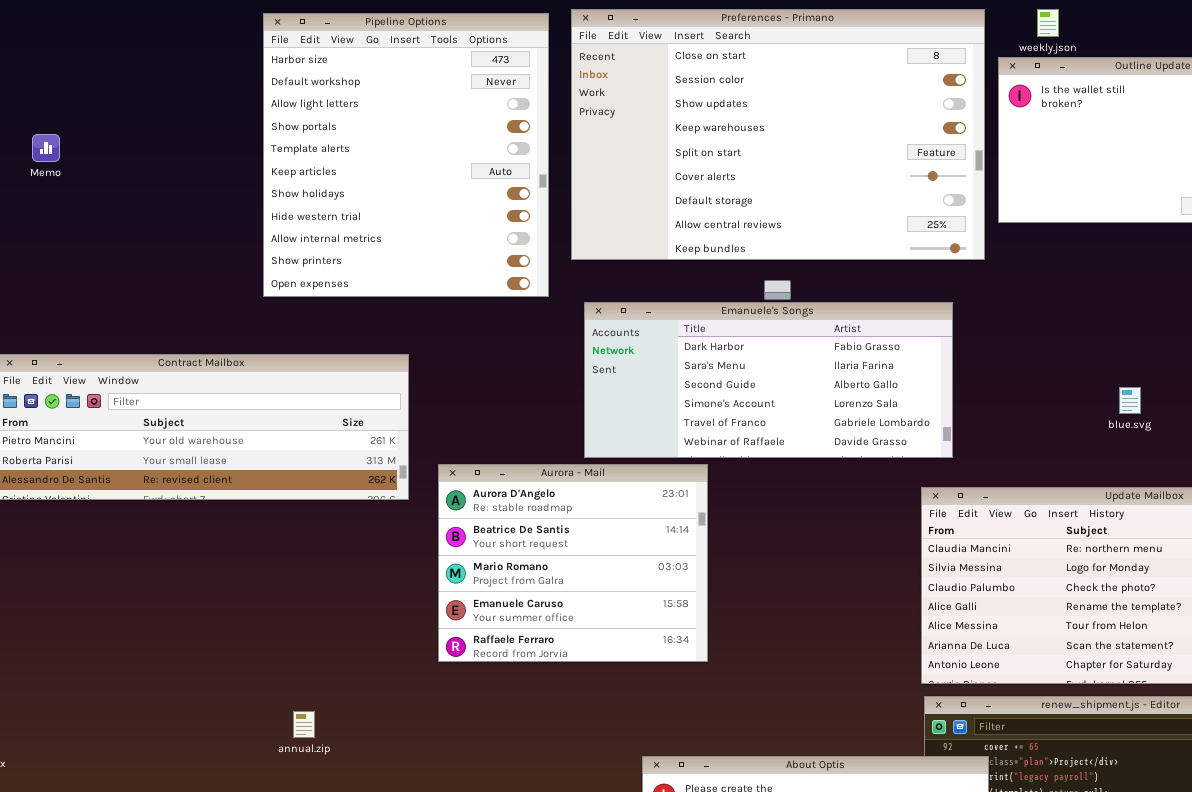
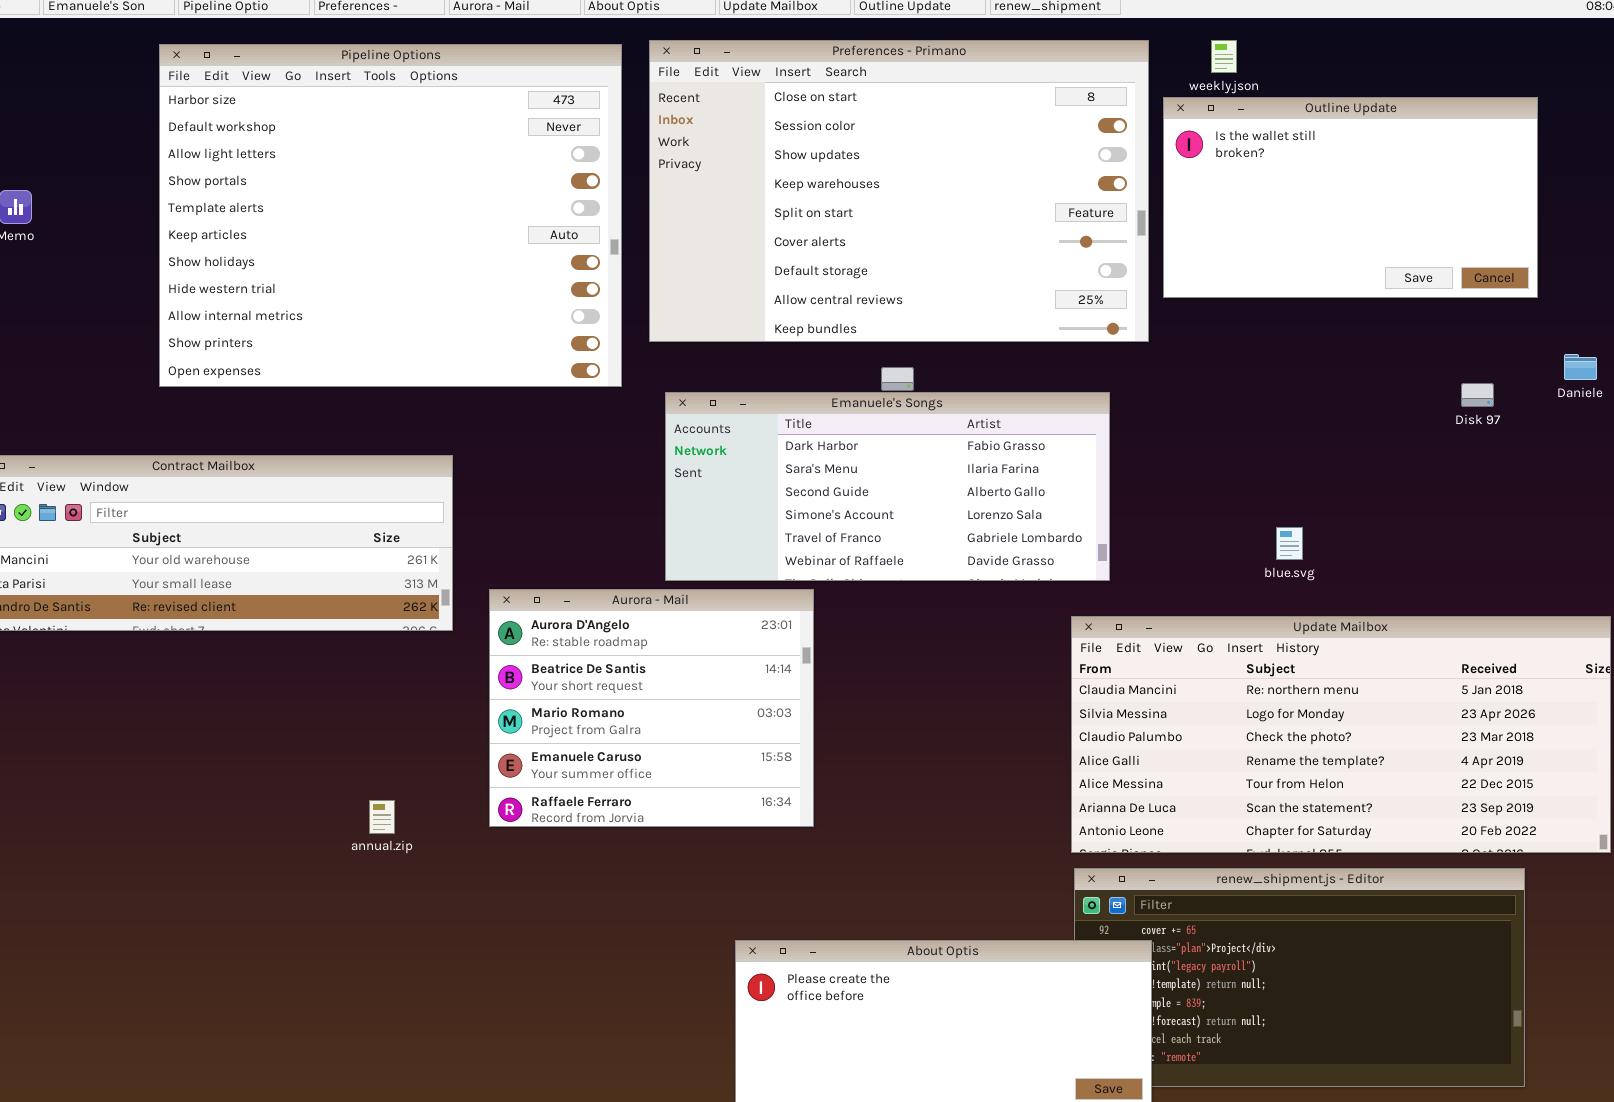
Pipeline Options: [263,13,549,297] -> [159,44,622,387], resized
blue.svg: [1119,387,1141,414] -> [1276,527,1303,560], moved
annual.zip: [293,711,315,738] -> [369,800,395,834], moved

